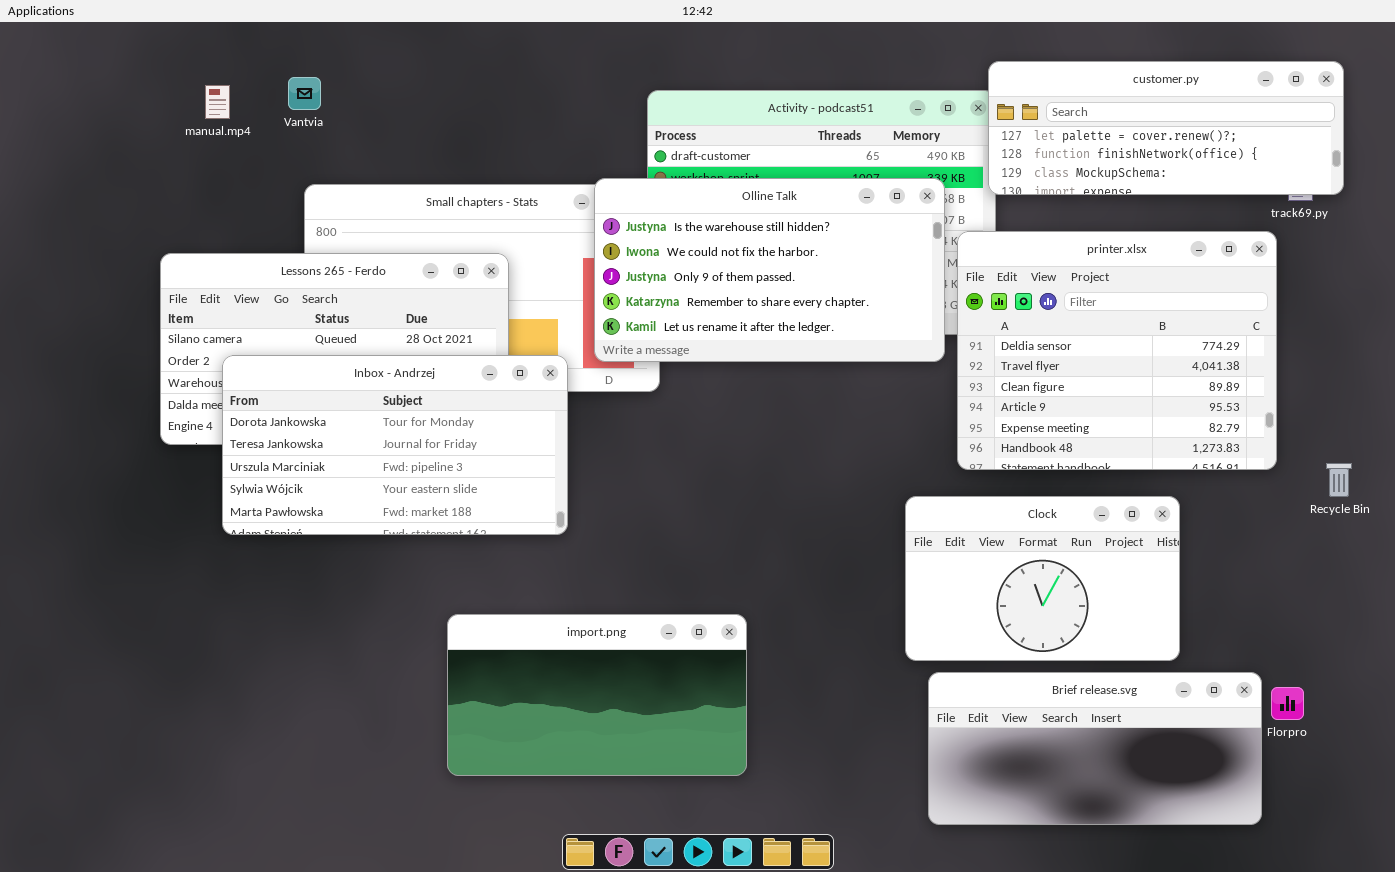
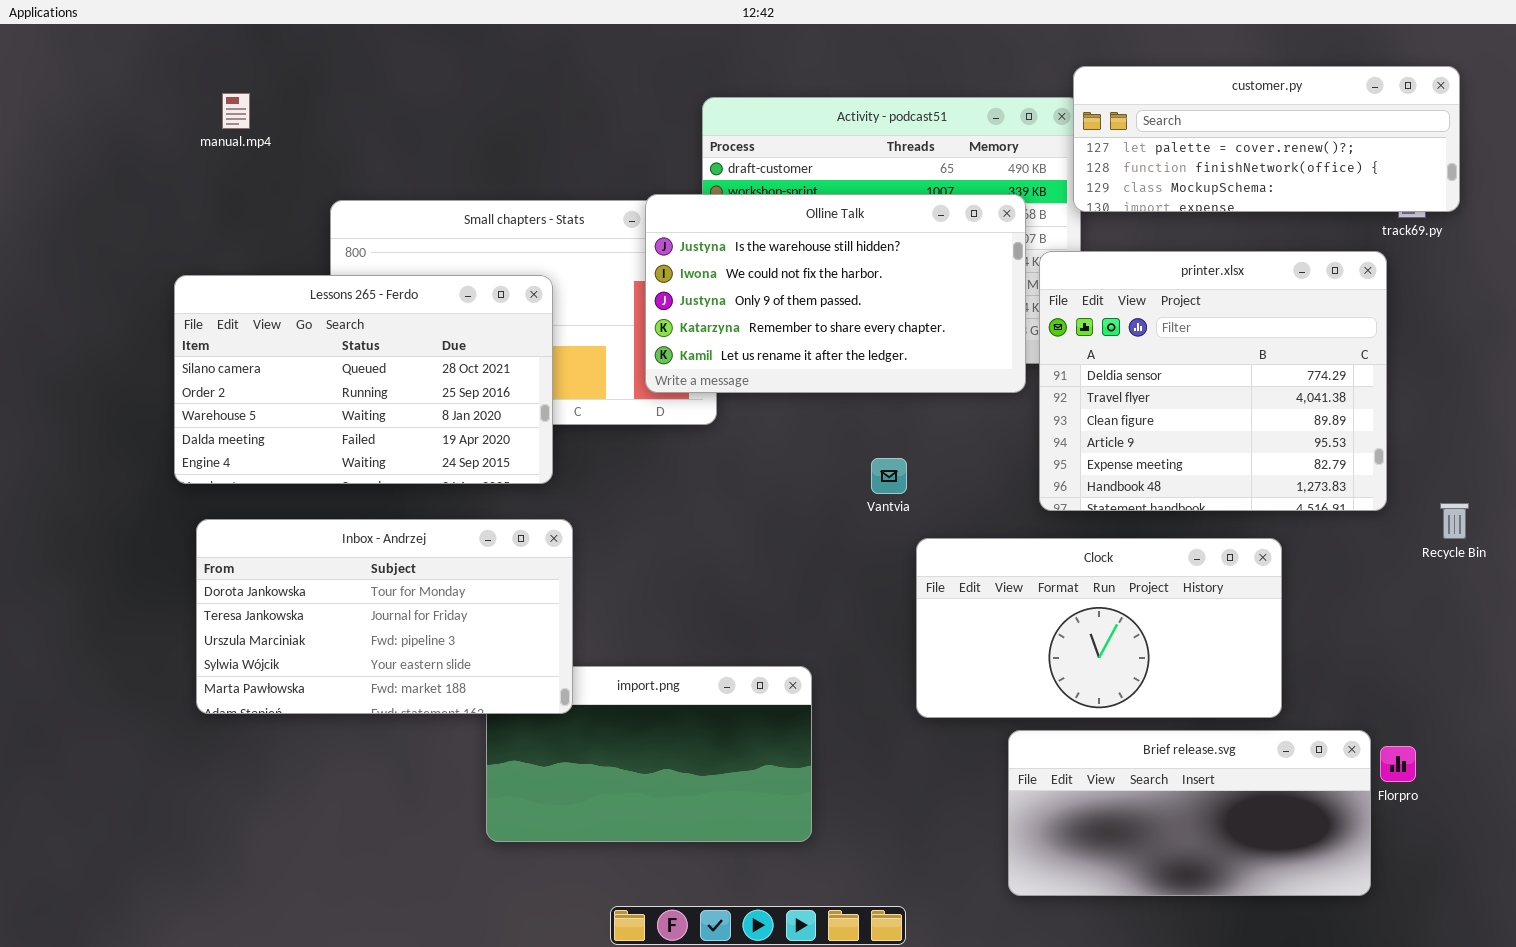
Vantvia: [288,77,321,110] -> [871,458,907,494], moved
Inbox - Andrzej: [222,355,568,535] -> [196,519,573,714], moved
Clock: [905,496,1180,661] -> [916,538,1282,718], resized

